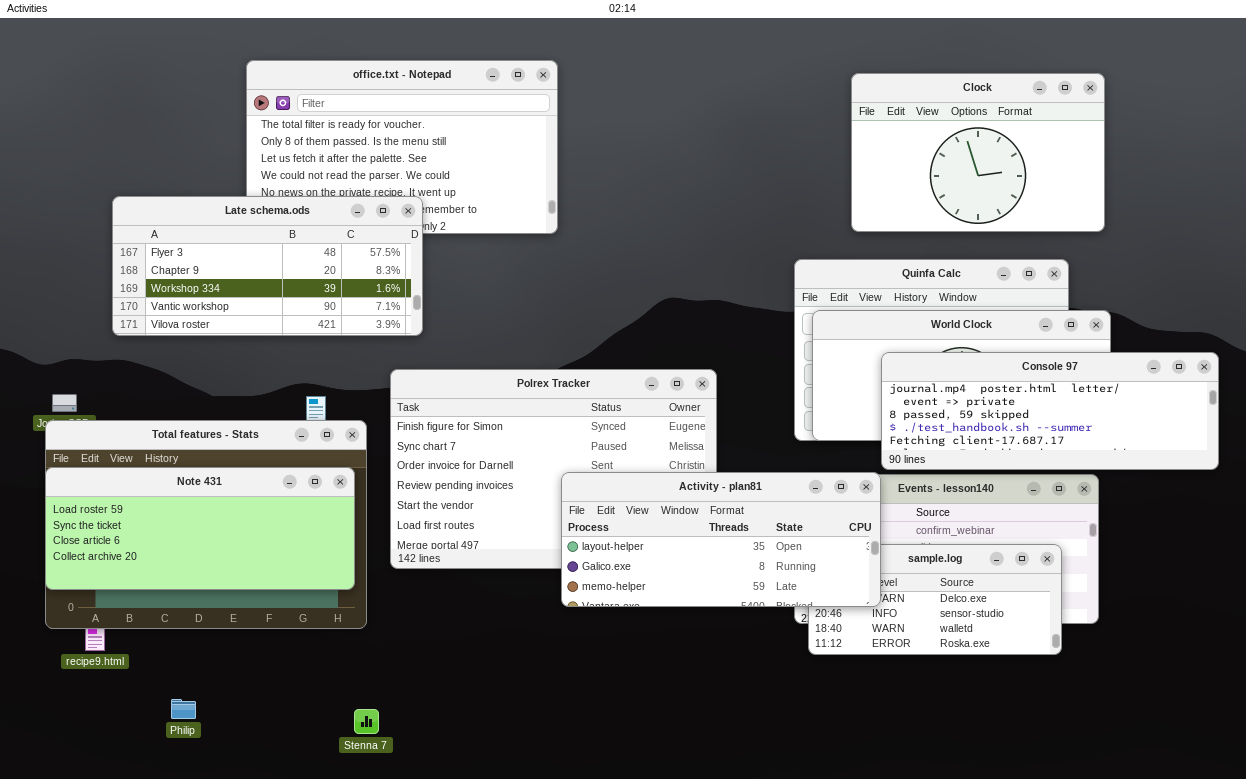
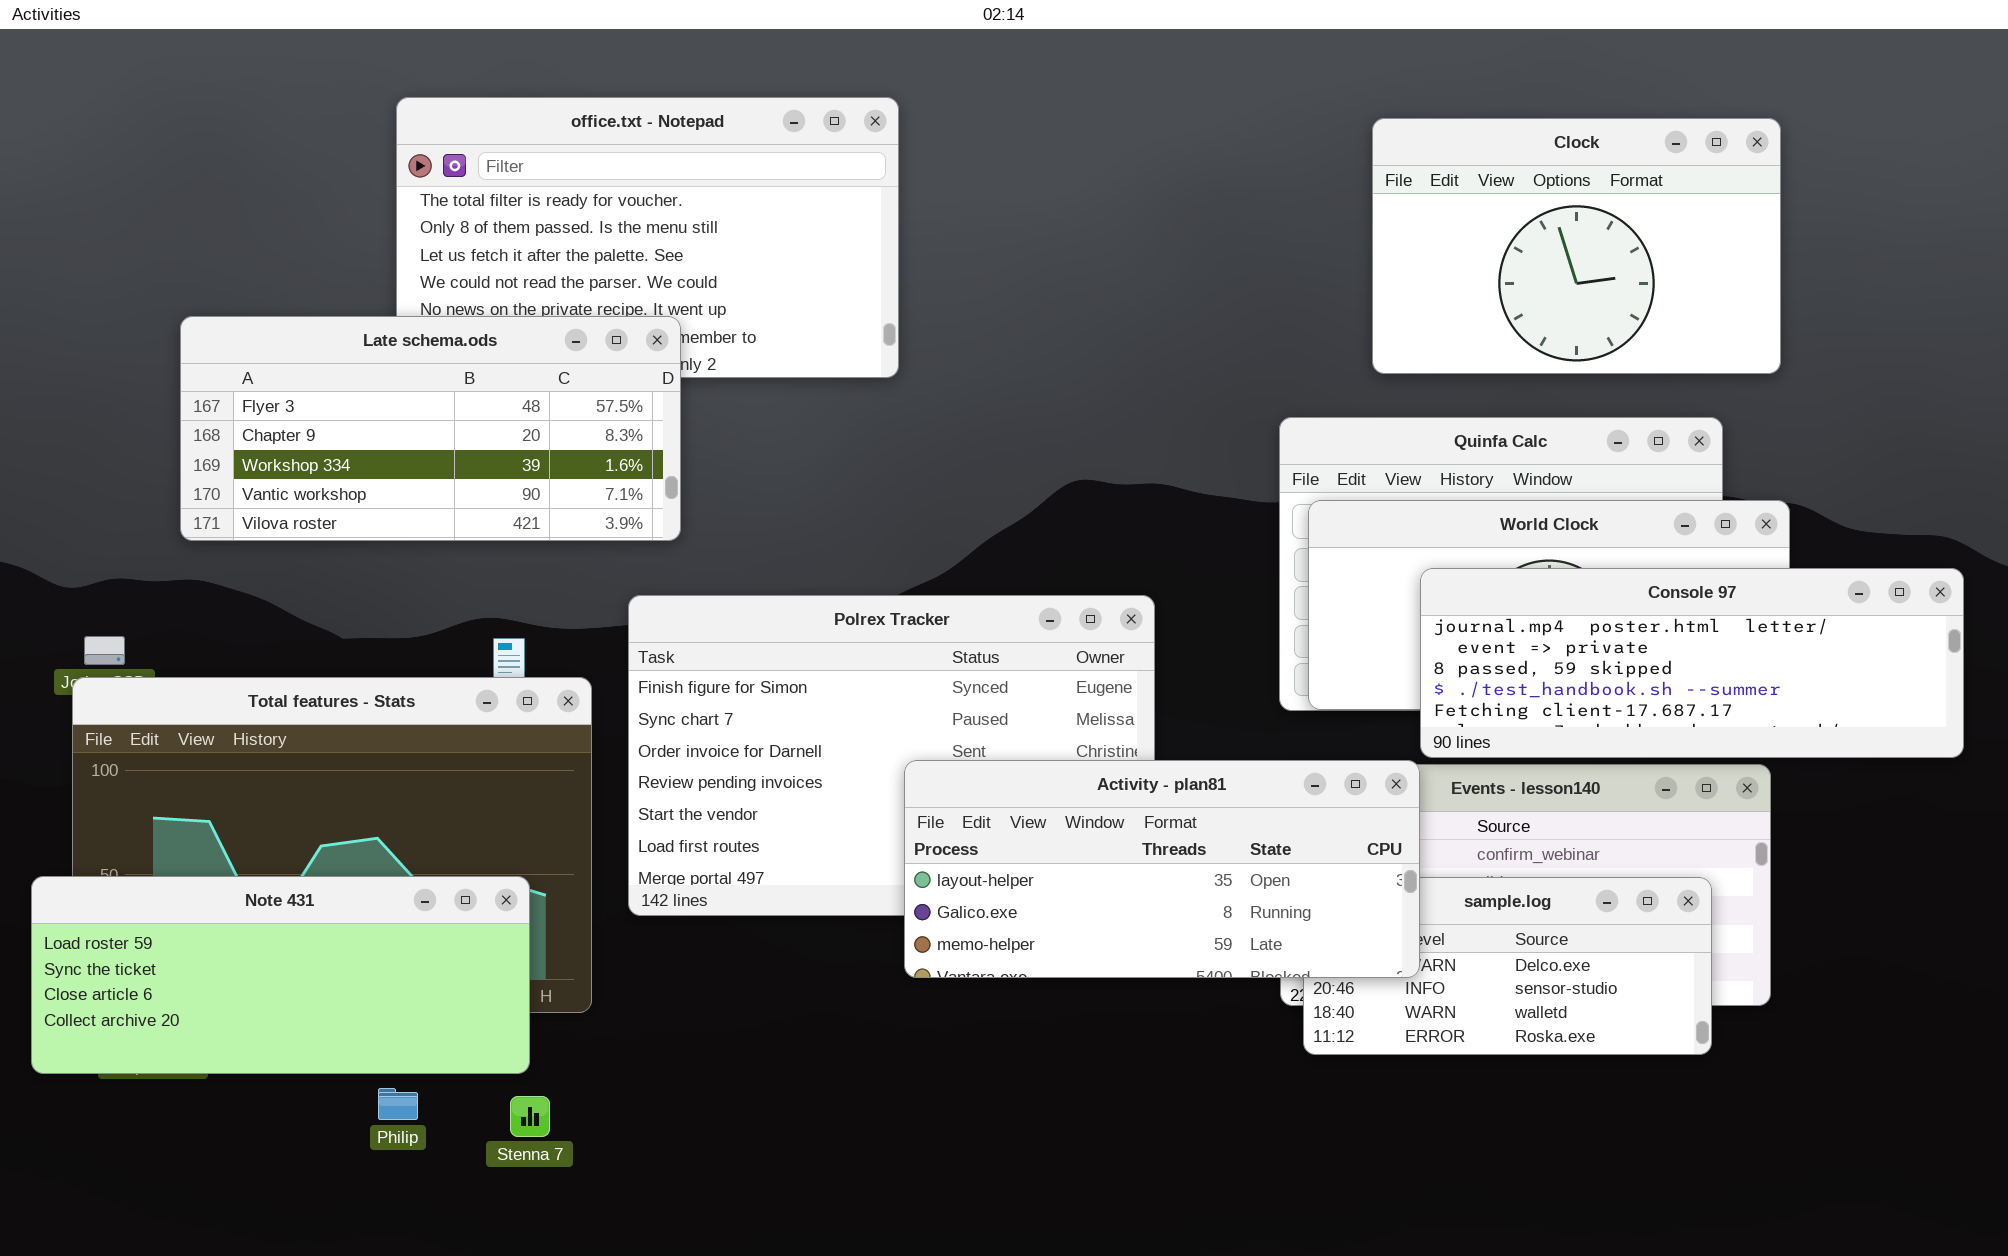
Note 431: [45,467,355,590] -> [31,876,530,1074], moved
Philip: [171,699,196,719] -> [378,1088,418,1120], moved
Stenna 7: [354,709,379,734] -> [510,1096,550,1137], moved

